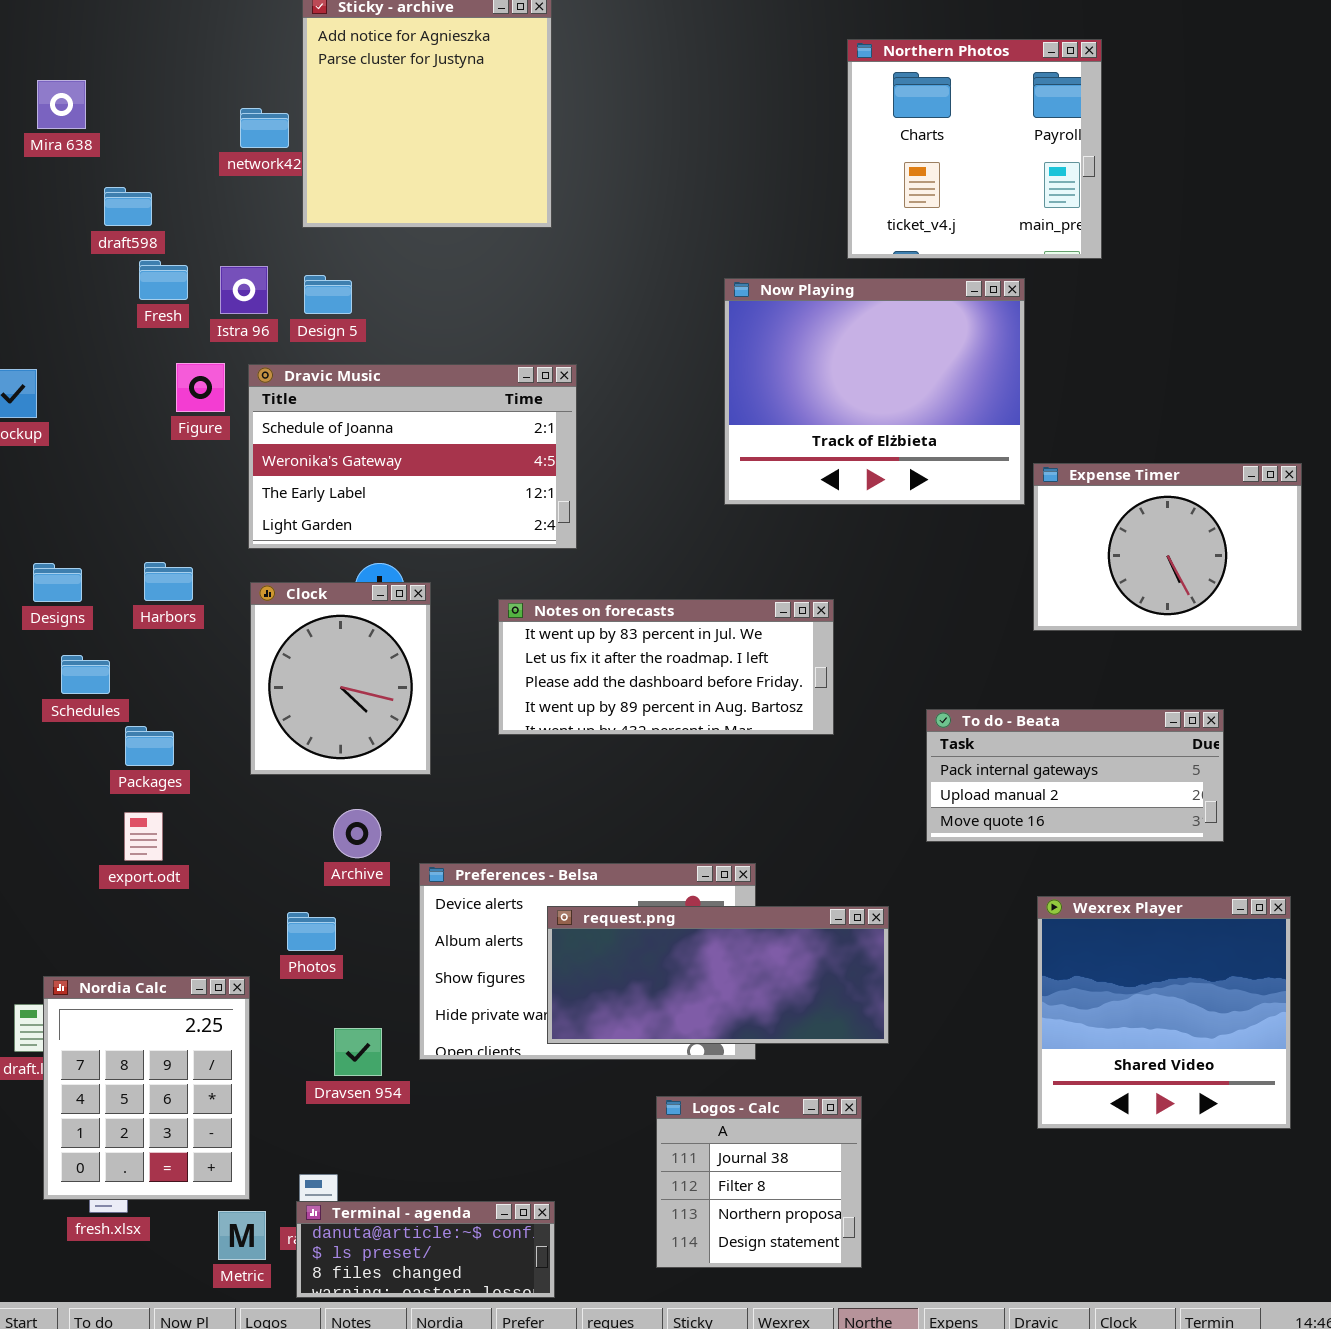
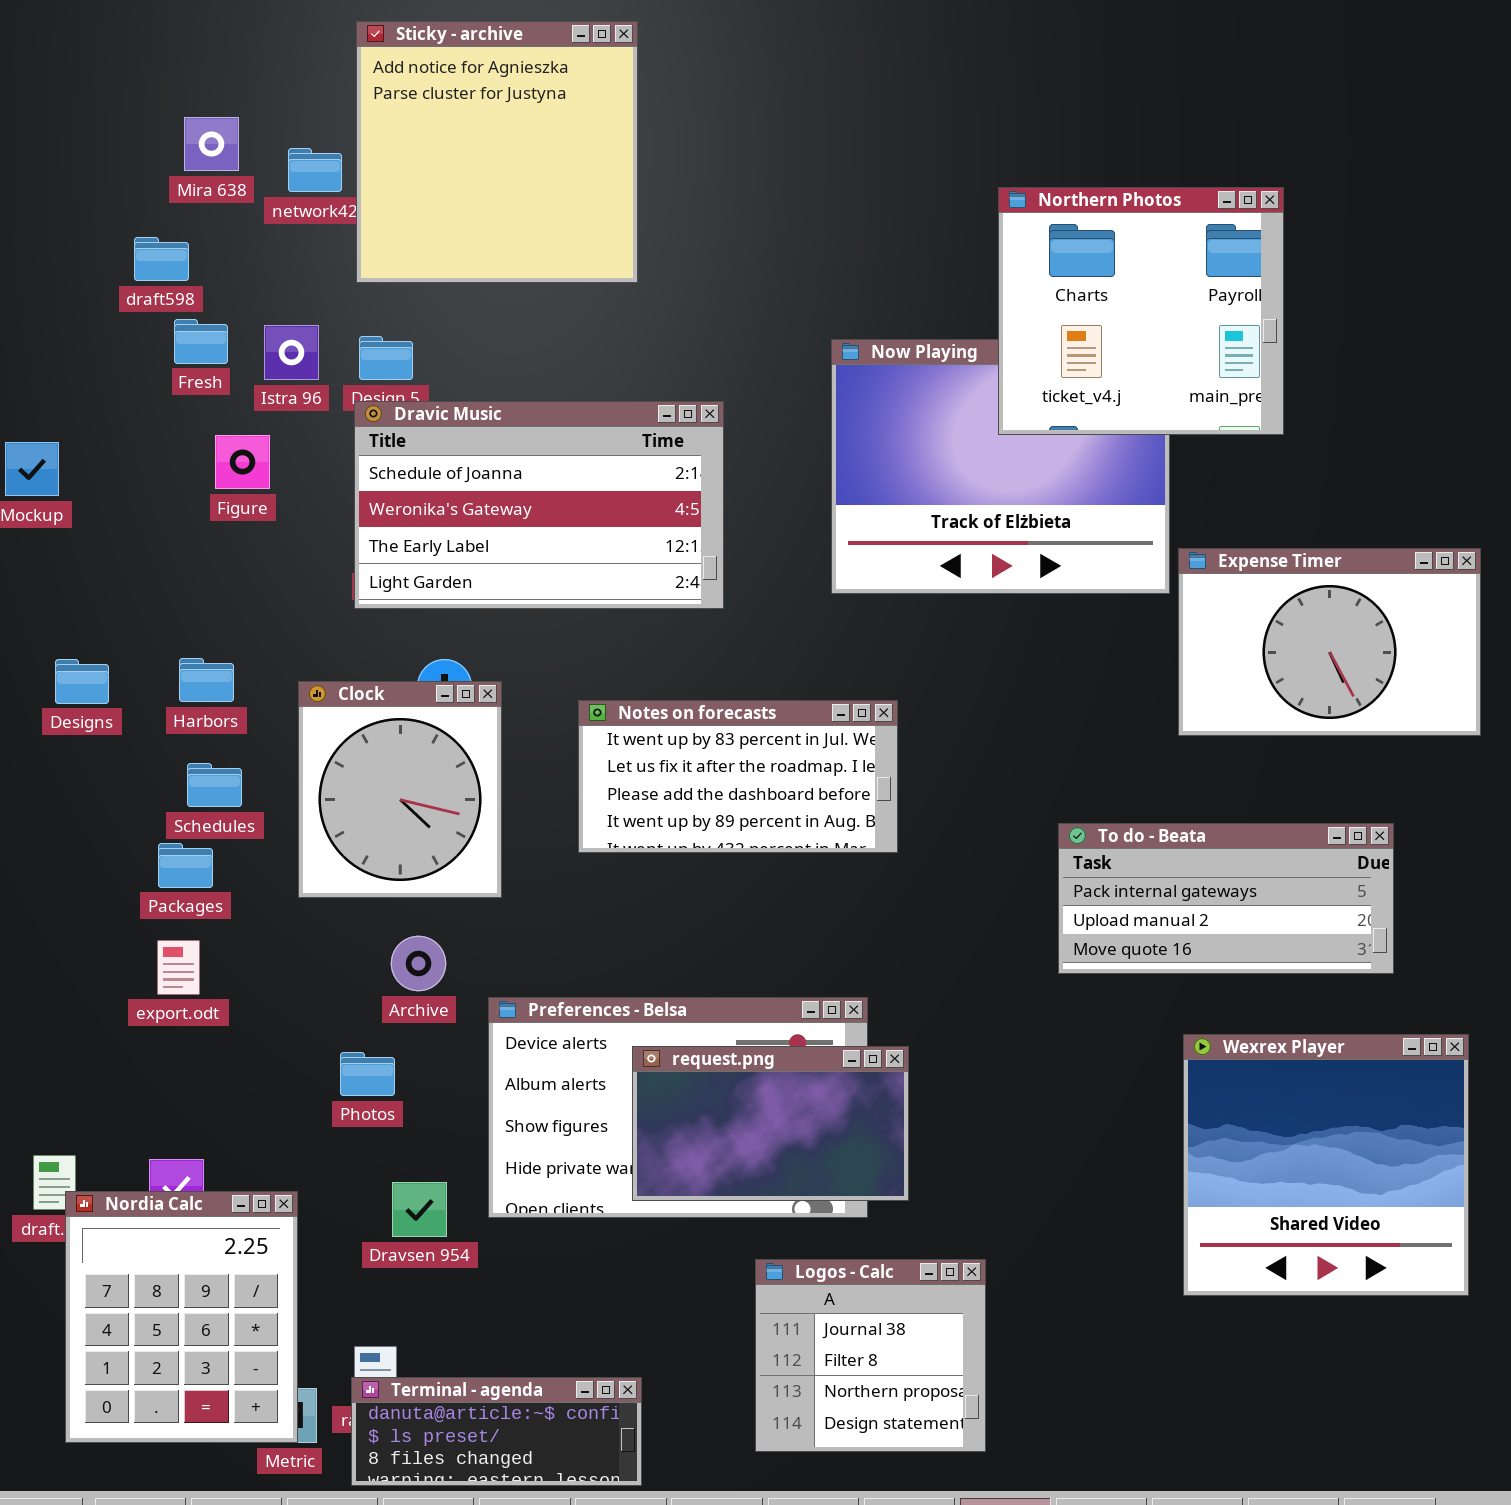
Northern Photos: [847,39,1102,259] -> [998,187,1284,435], moved
Mira 638: [37,80,86,129] -> [184,117,239,171], moved
Dravic Music: [248,364,577,549] -> [354,401,724,609], moved
Notes on forecasts: [498,599,834,735] -> [578,700,898,853], resized
Schedules: [61,655,110,694] -> [187,763,242,807], moved
request.png: [547,906,889,1044] -> [632,1046,909,1201], resized
Nordia Calc: [43,976,250,1200] -> [65,1191,298,1443], moved

